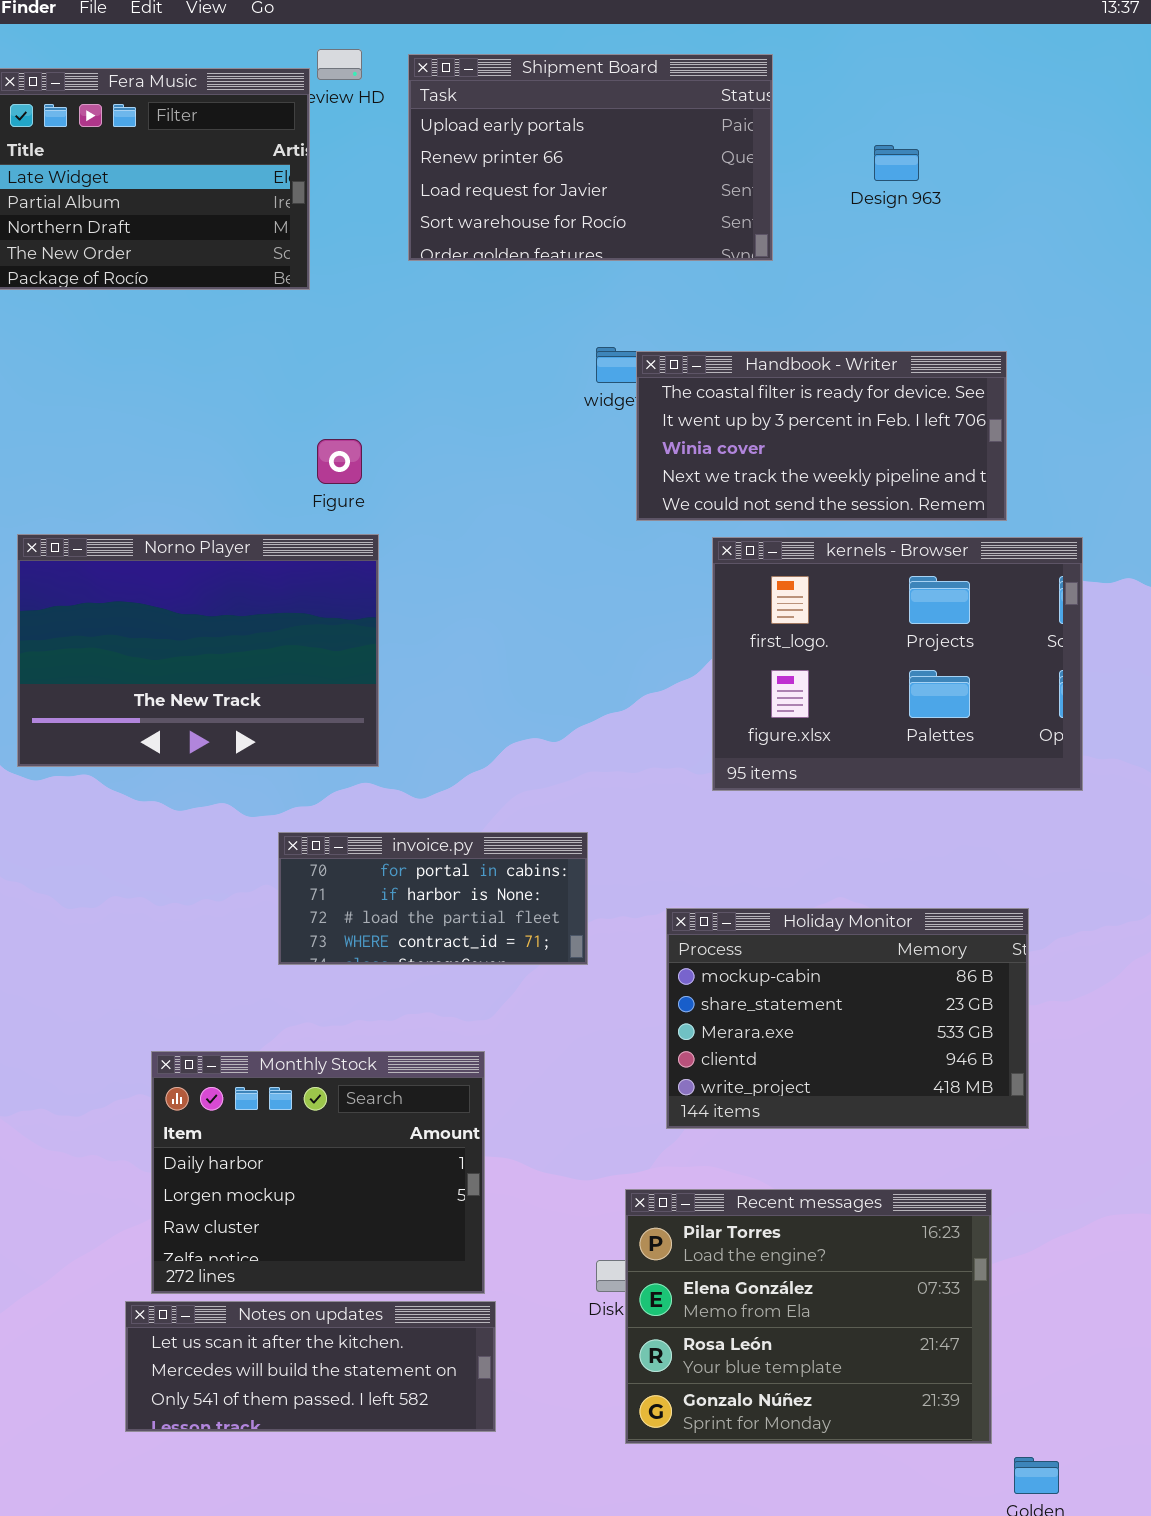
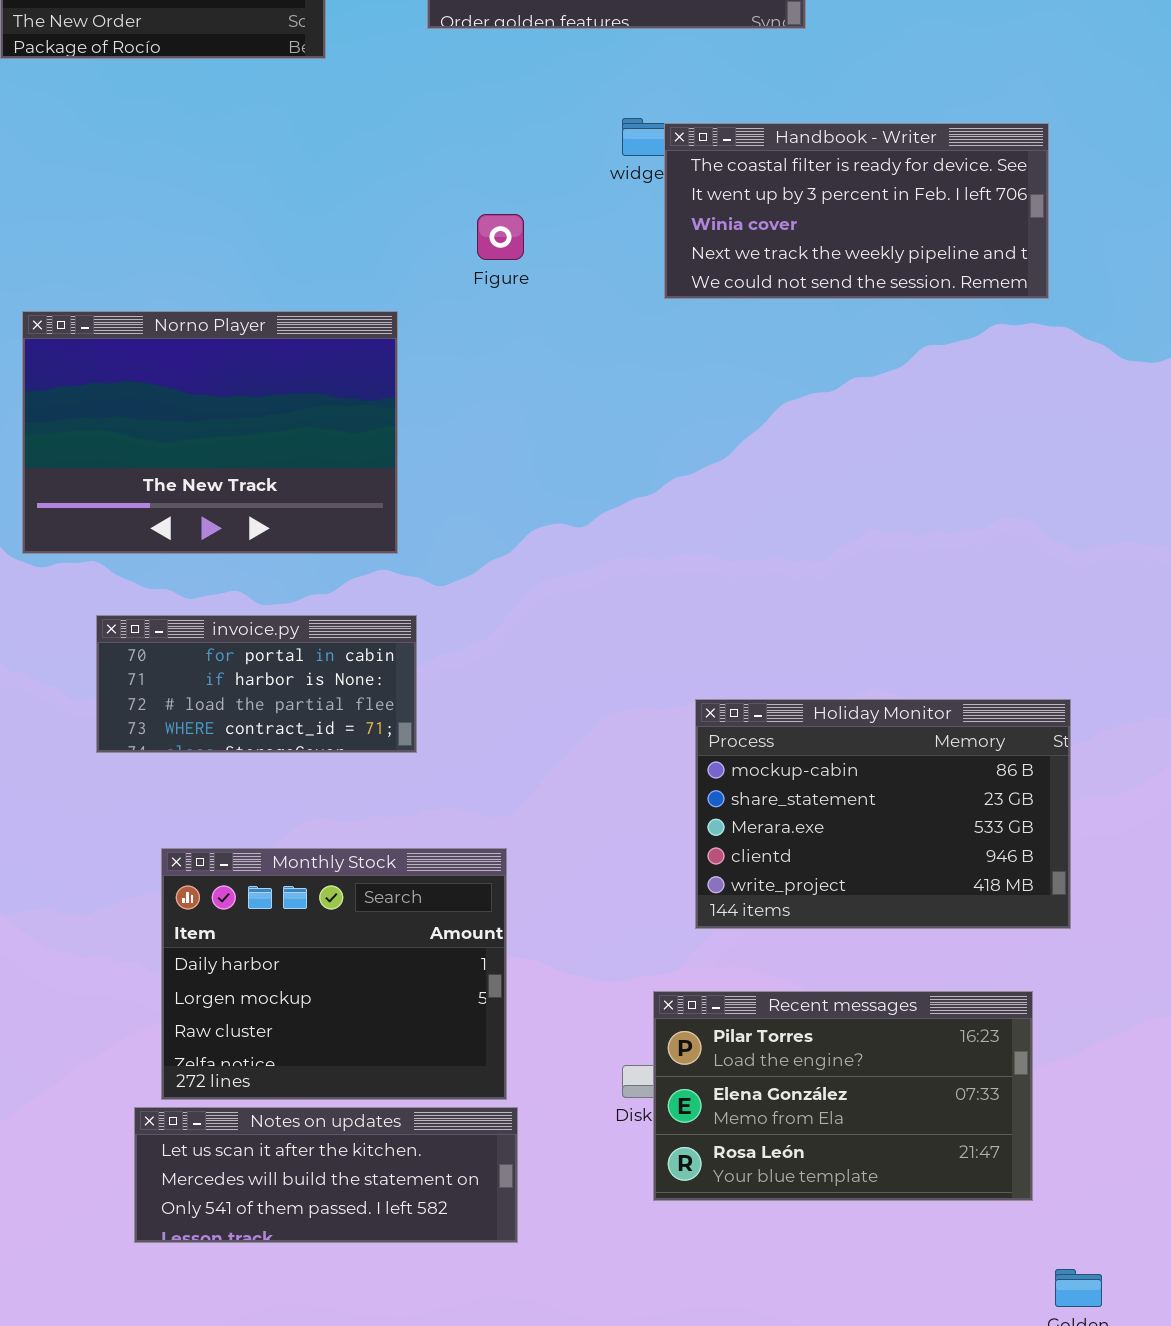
Figure: [317,439,362,484] -> [477,214,524,260], moved
kernels - Browser: [712,537,1083,791] -> none, closed
invoice.py: [278,832,588,965] -> [96,615,417,753], moved
Recent messages: [625,1189,992,1444] -> [653,991,1033,1201], resized

